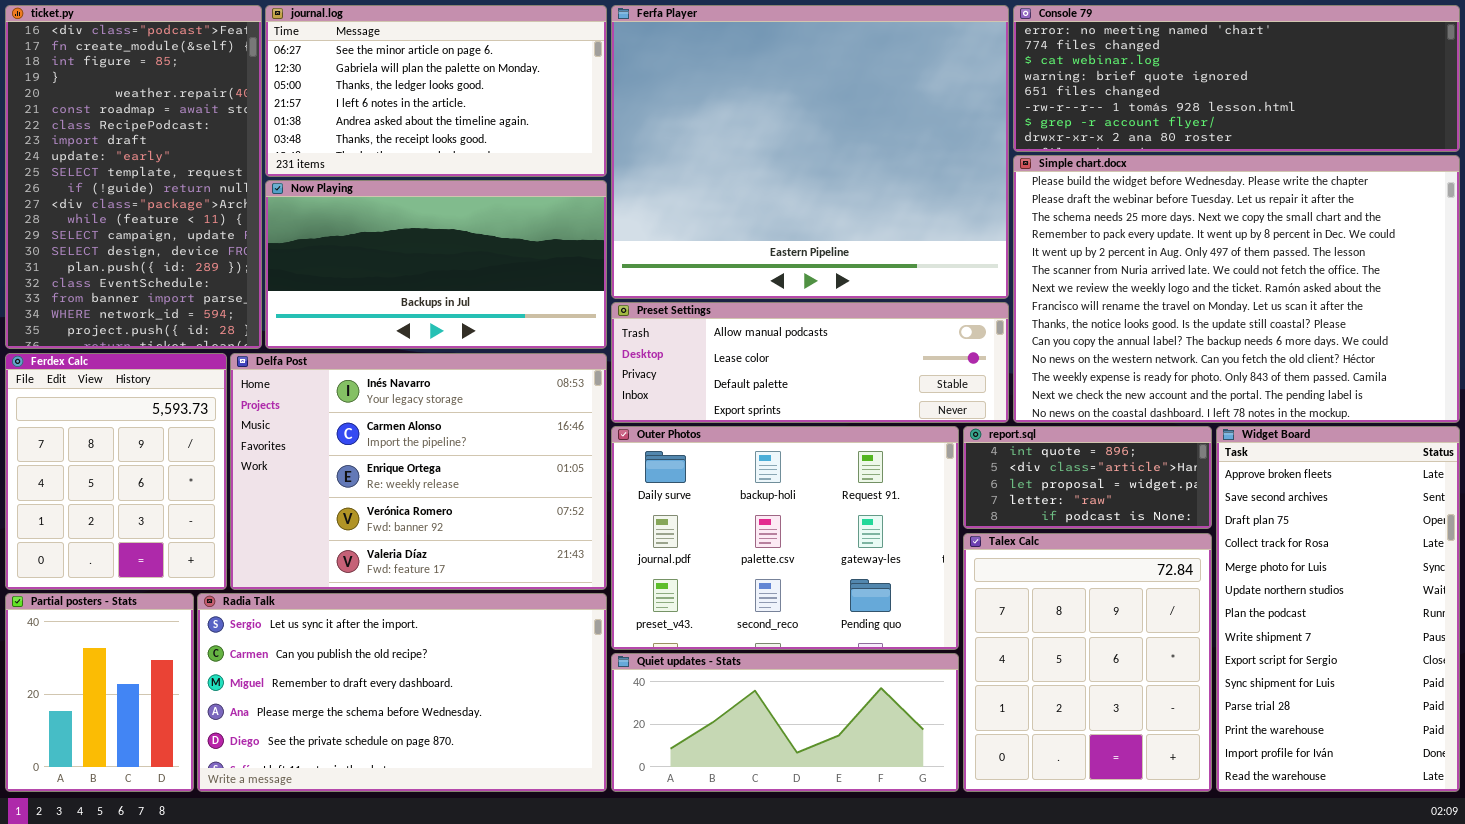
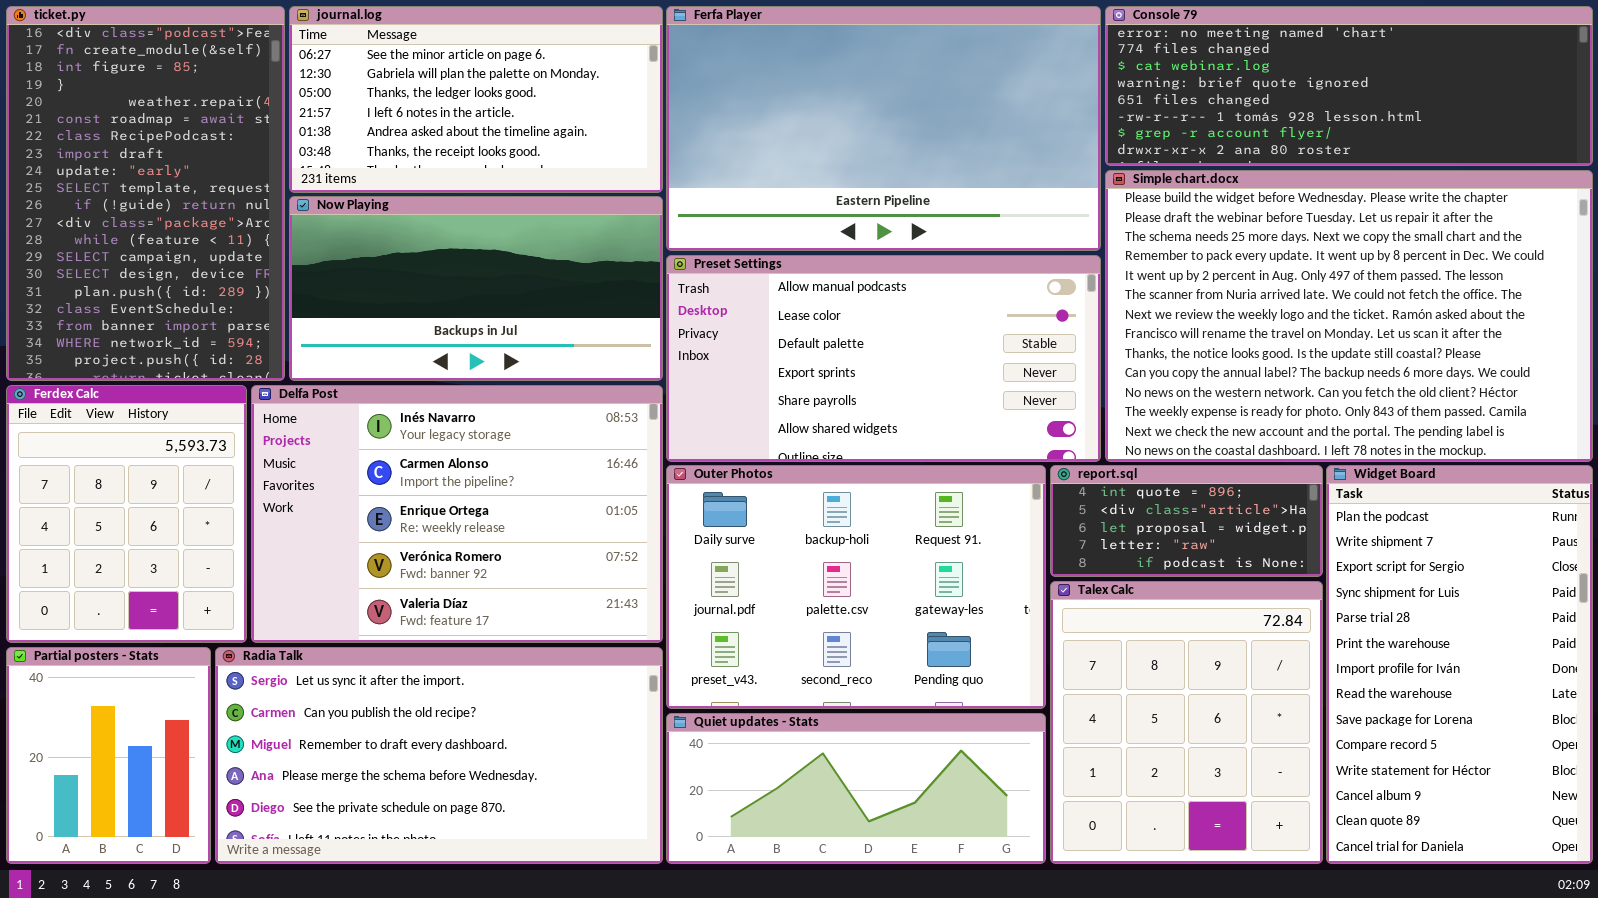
Ferfa Player: [611,5,1009,299] -> [666,6,1101,251], resized
Preset Settings: [611,302,1009,423] -> [666,255,1101,462], resized
Widget Board: [1216,426,1460,792] -> [1326,465,1593,864], scrolled down 6 rows

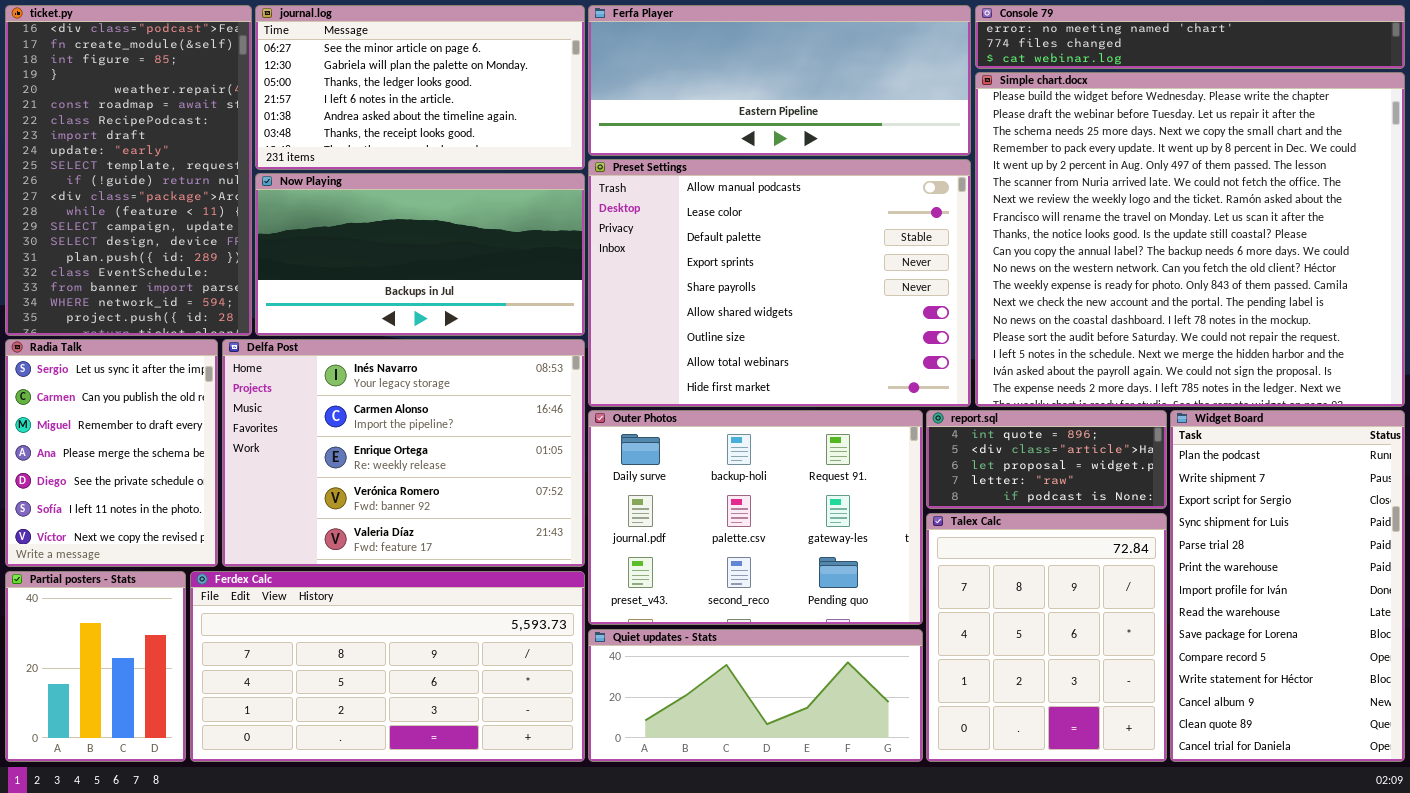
Ferfa Player: [666,6,1101,251] -> [588,5,971,156], resized
Console 79: [1105,6,1593,166] -> [975,5,1405,69], resized
Simple chart.docx: [1105,170,1593,462] -> [975,72,1405,407], resized
Preset Settings: [666,255,1101,462] -> [588,159,971,407], resized
Ferdex Calc: [6,385,247,643] -> [190,571,585,762], moved, resized
Radia Talk: [215,647,663,864] -> [5,339,218,567], moved, resized

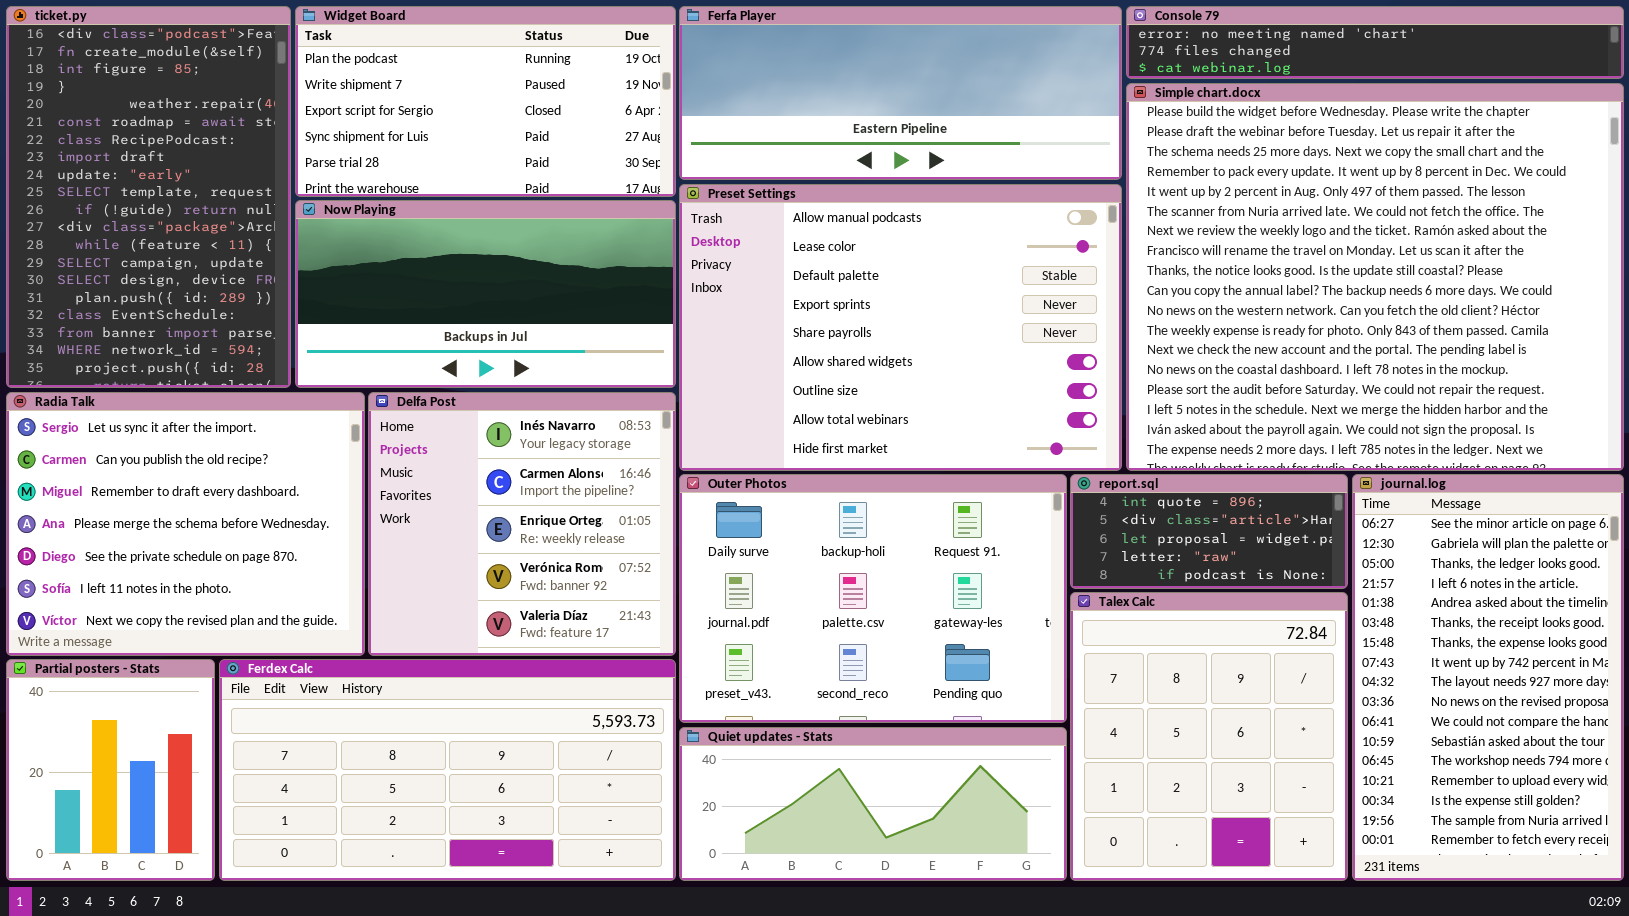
journal.log: [255,5,585,170] -> [1352,474,1624,881], moved, resized
Radia Talk: [5,339,218,567] -> [6,392,365,656], resized
Delfa Post: [222,339,585,567] -> [368,392,676,656], resized
Widget Board: [1170,410,1405,762] -> [295,6,676,197], moved, resized

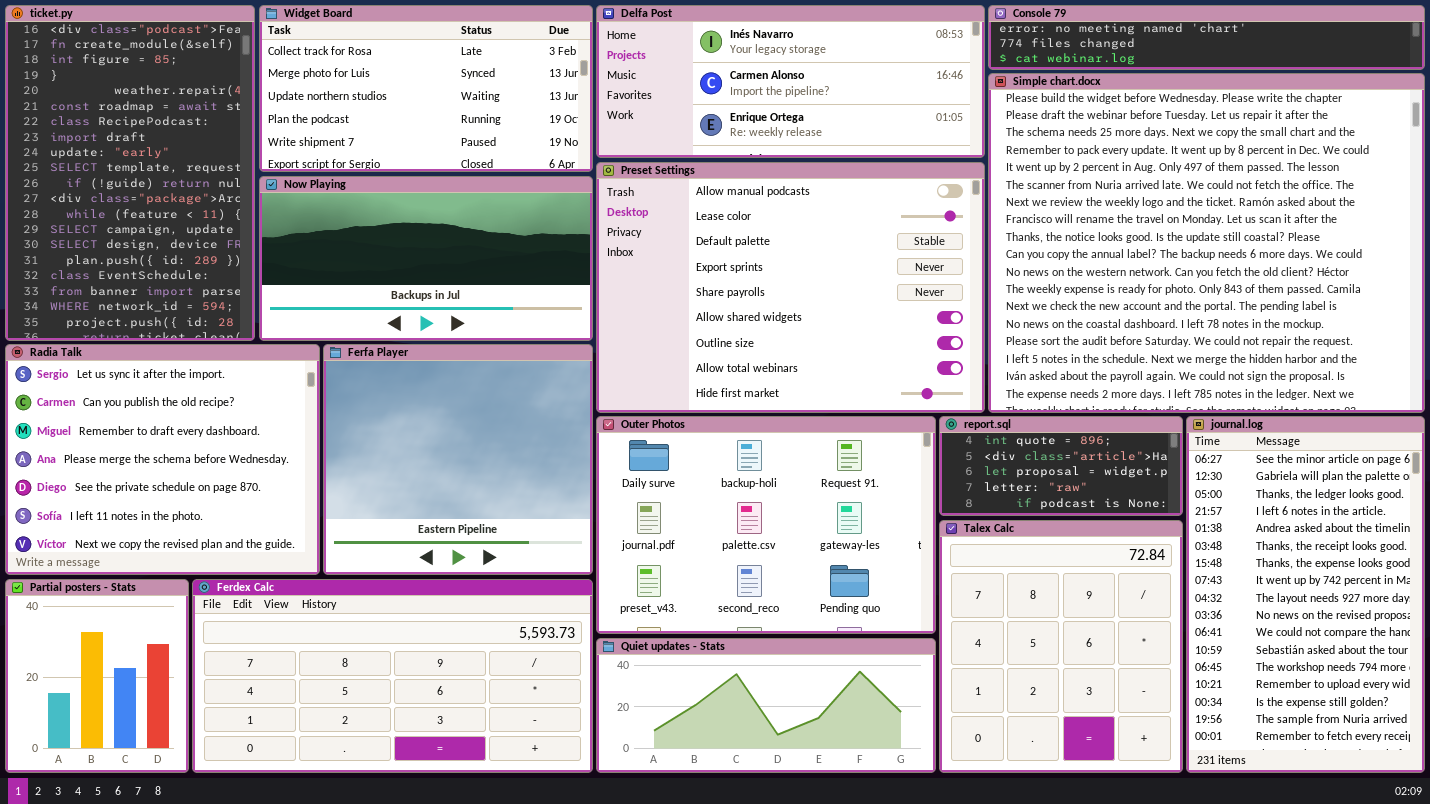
Widget Board: [295,6,676,197] -> [259,5,593,172], scrolled up 3 rows
Ferfa Player: [679,6,1122,180] -> [323,344,593,575], moved, resized
Delfa Post: [368,392,676,656] -> [596,5,985,158], moved, resized

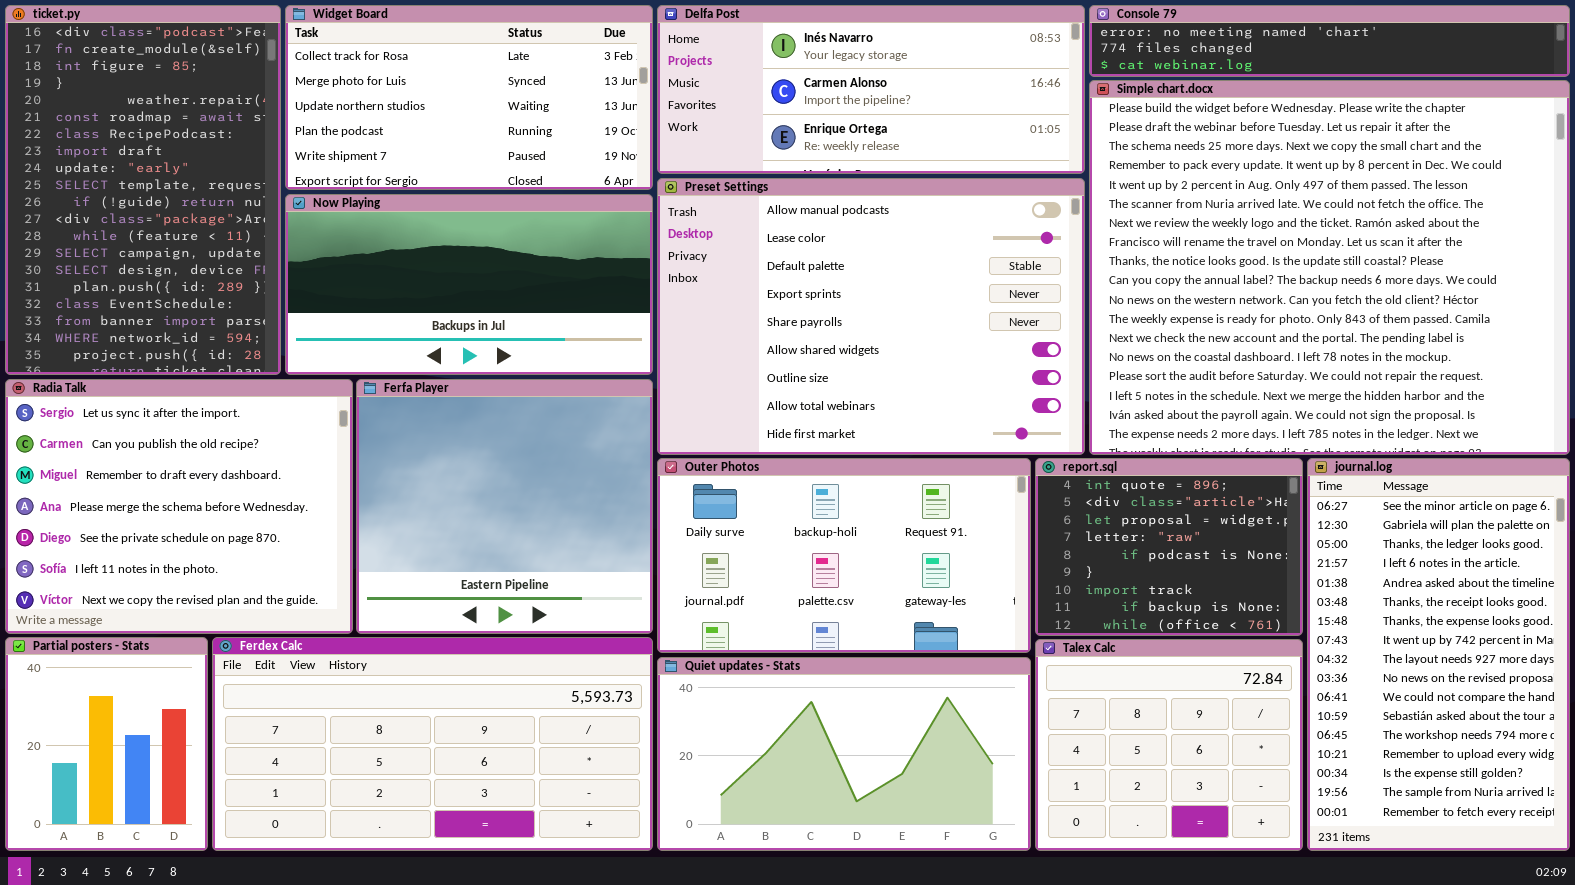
Outer Photos: [596,416,936,634] -> [657,458,1031,653], resized
report.sql: [939,416,1183,516] -> [1035,458,1303,636], resized
Talex Calc: [939,520,1183,773] -> [1035,639,1303,851], resized
Quiet updates - Stats: [596,638,936,773] -> [657,657,1031,851], resized

